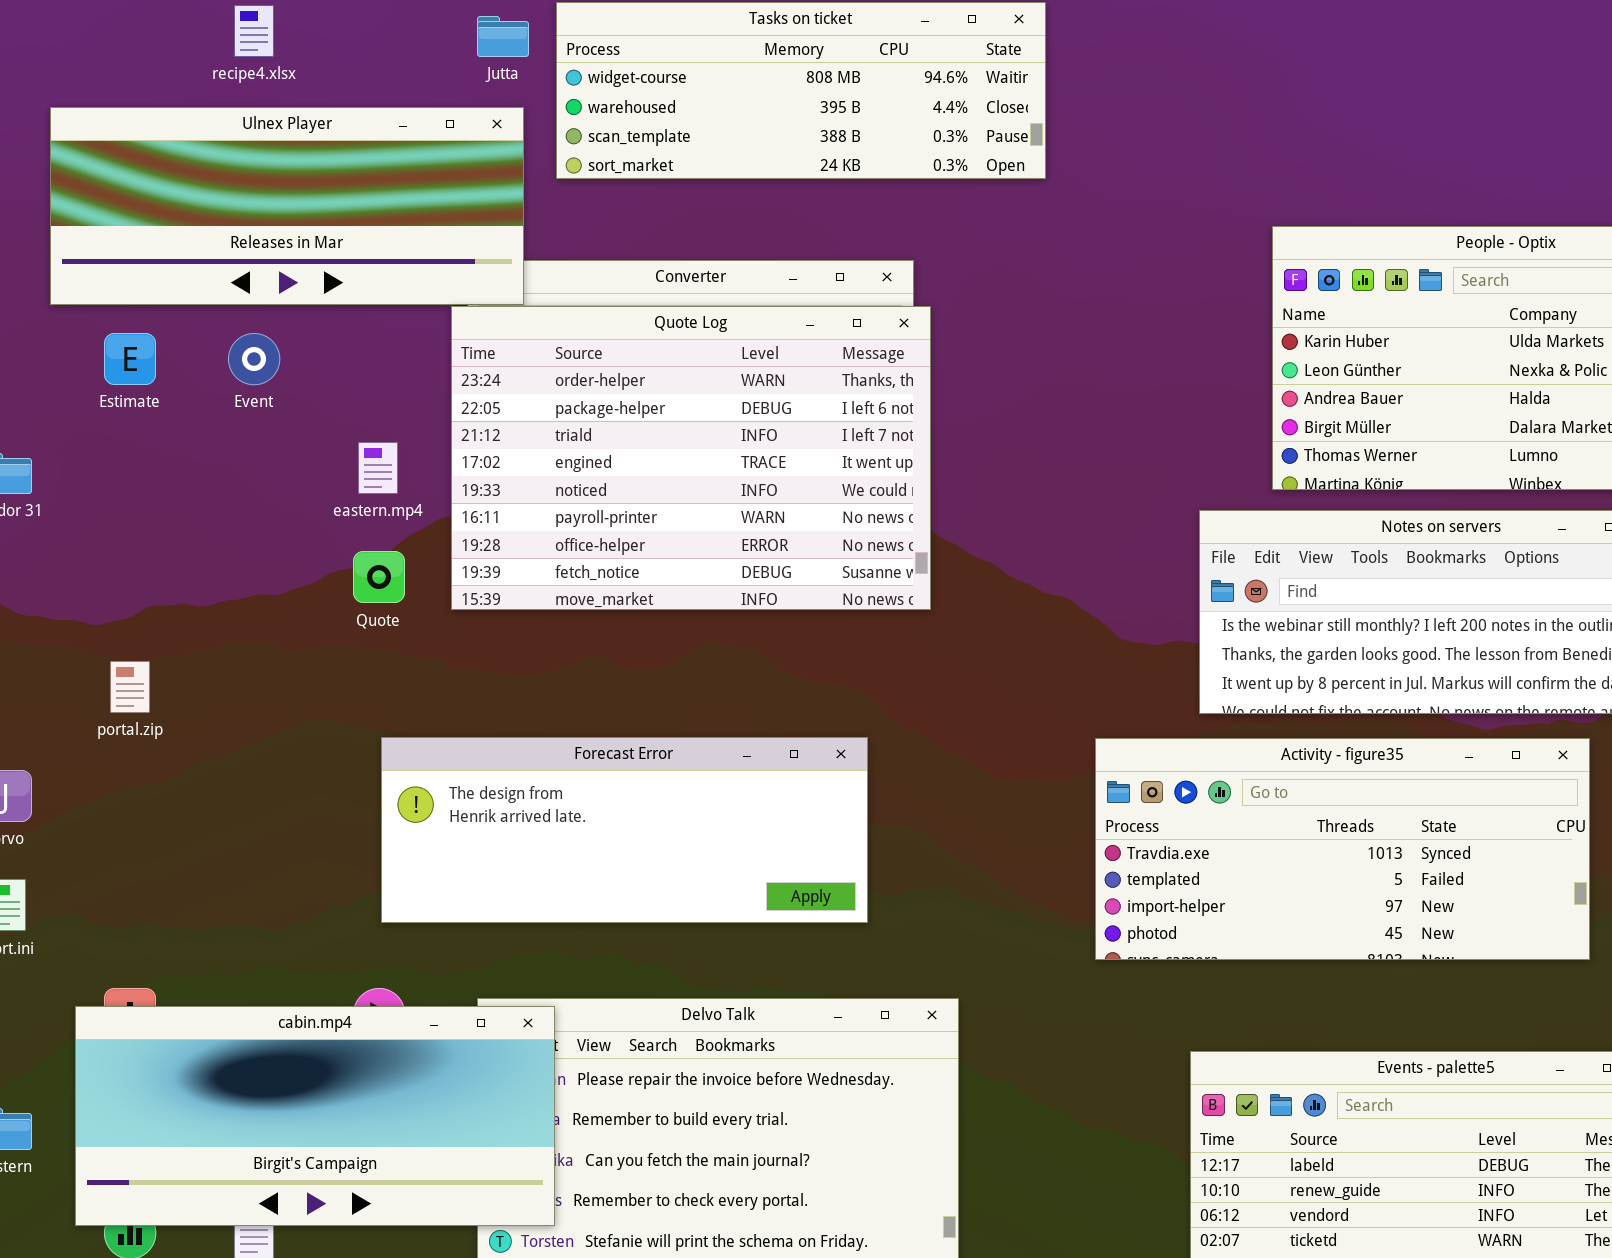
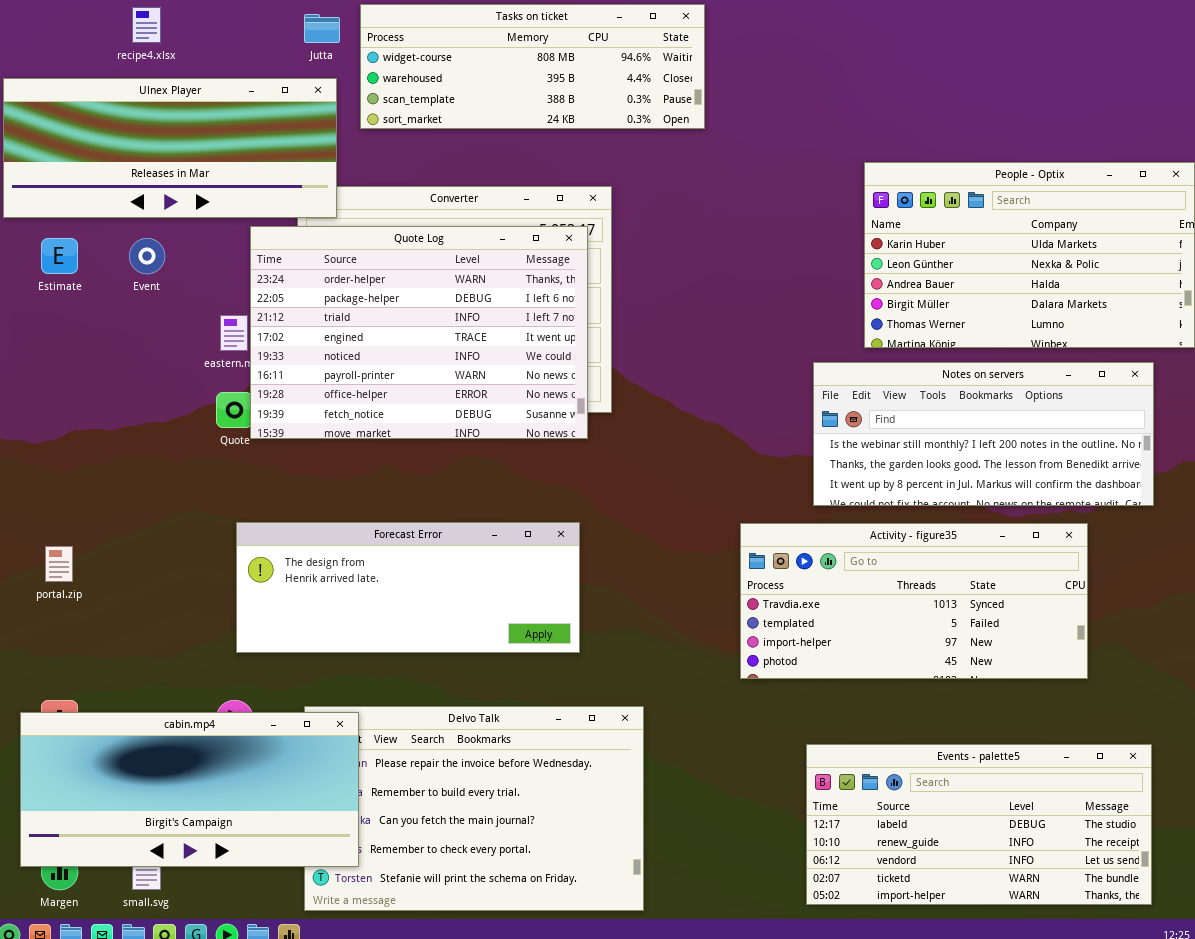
Quote Log: [451,306,931,610] -> [250,226,588,439], moved
portal.zip: [110,661,150,713] -> [45,546,73,582], moved

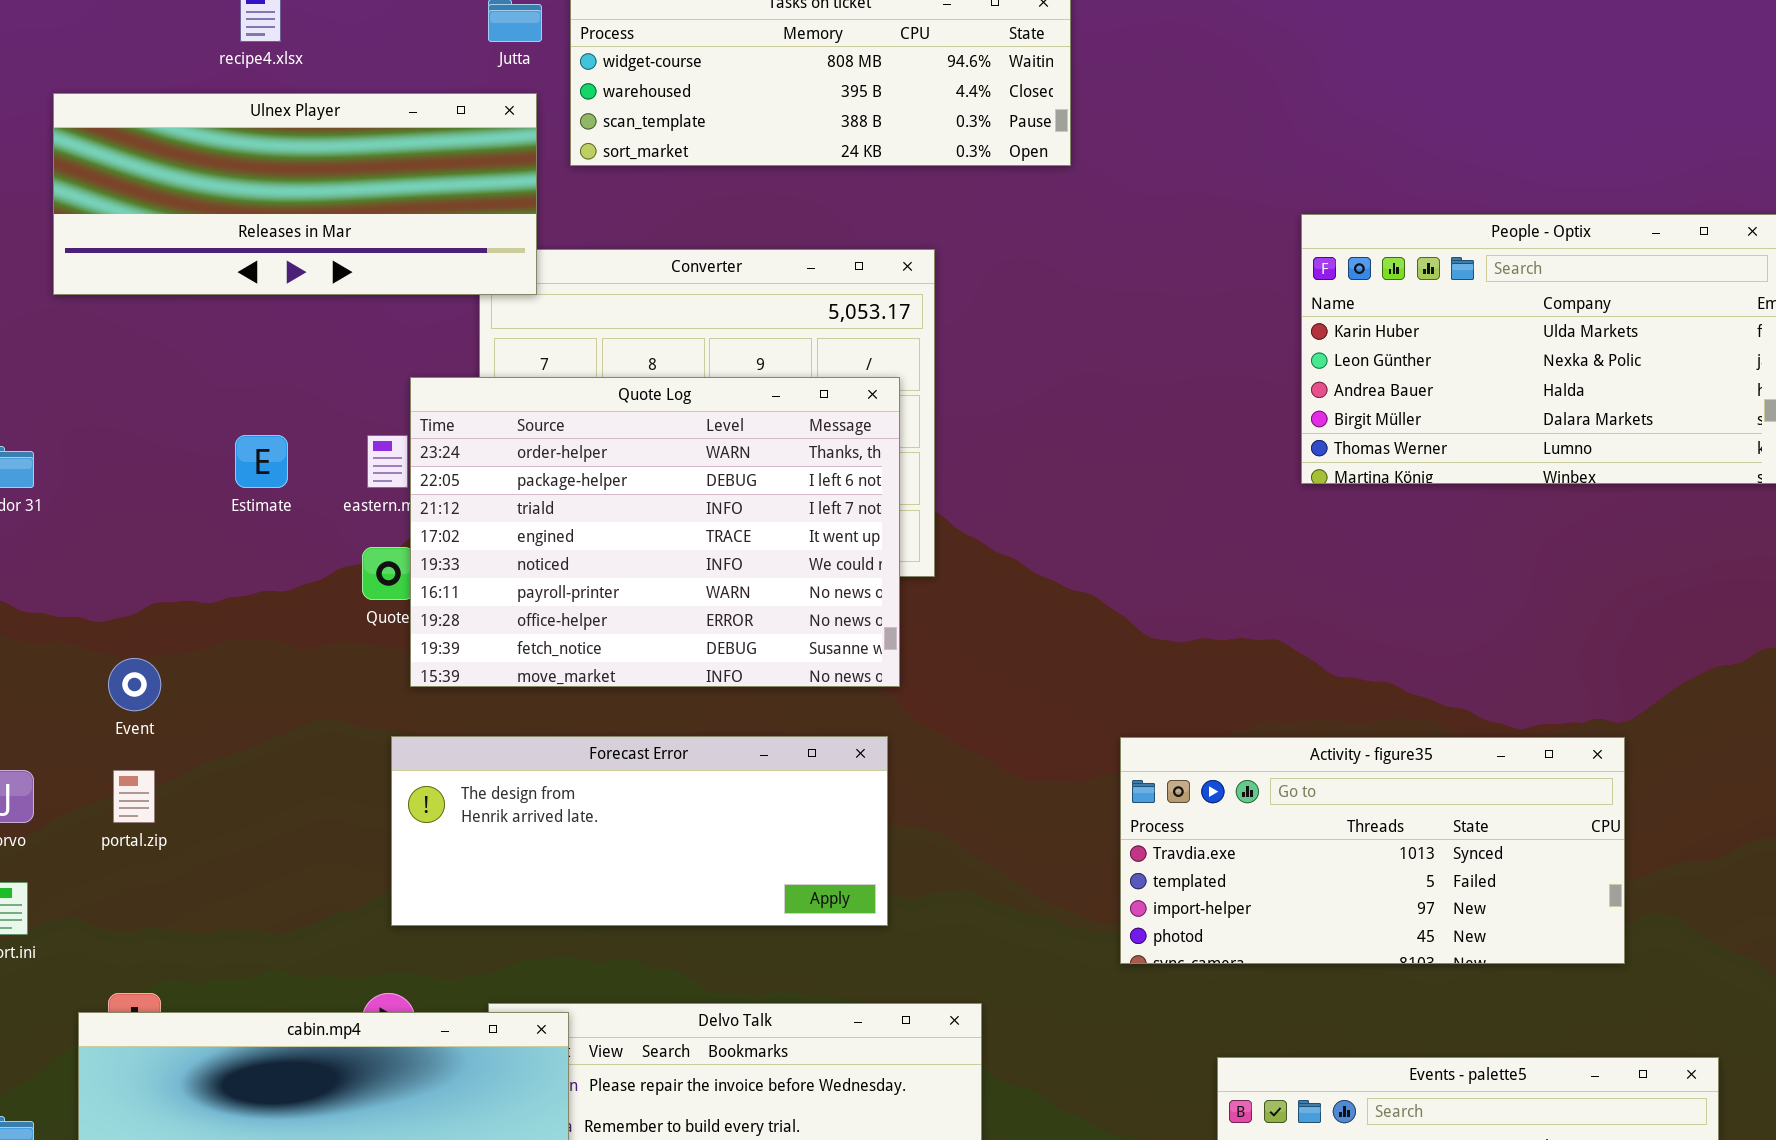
Quote Log: [250,226,588,439] -> [410,377,900,687], moved
Estimate: [41,238,78,274] -> [235,435,288,488], moved
Event: [129,238,165,274] -> [108,658,161,711], moved
Notes on servers: [813,362,1154,506] -> none, closed

